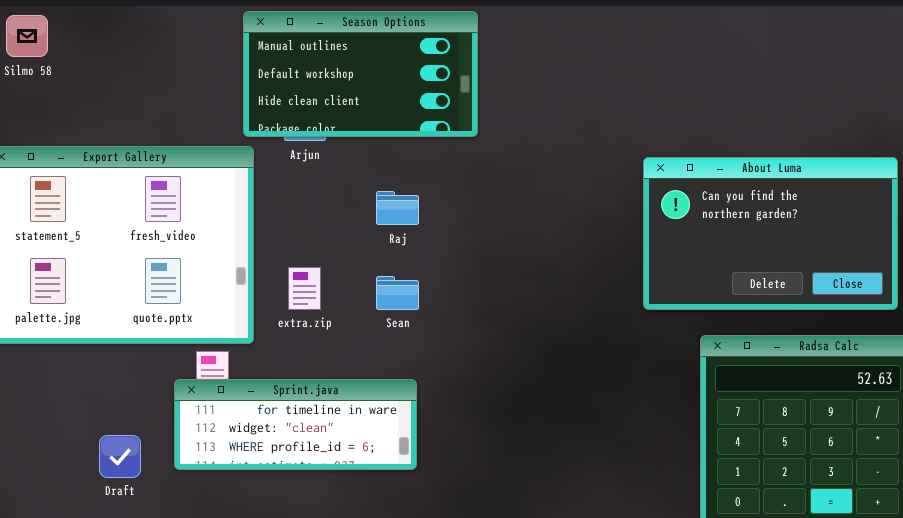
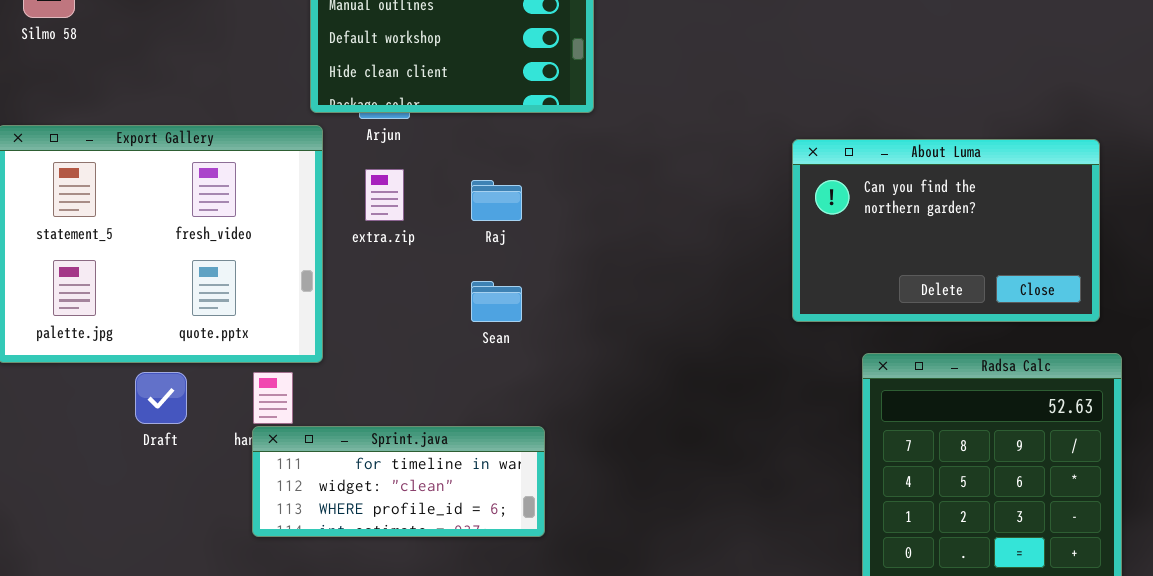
extra.zip: [288,267,321,310] -> [365,169,404,221], moved
Sprint.java: [174,379,417,470] -> [252,426,545,537], moved
Draft: [99,435,141,478] -> [135,372,187,424], moved

